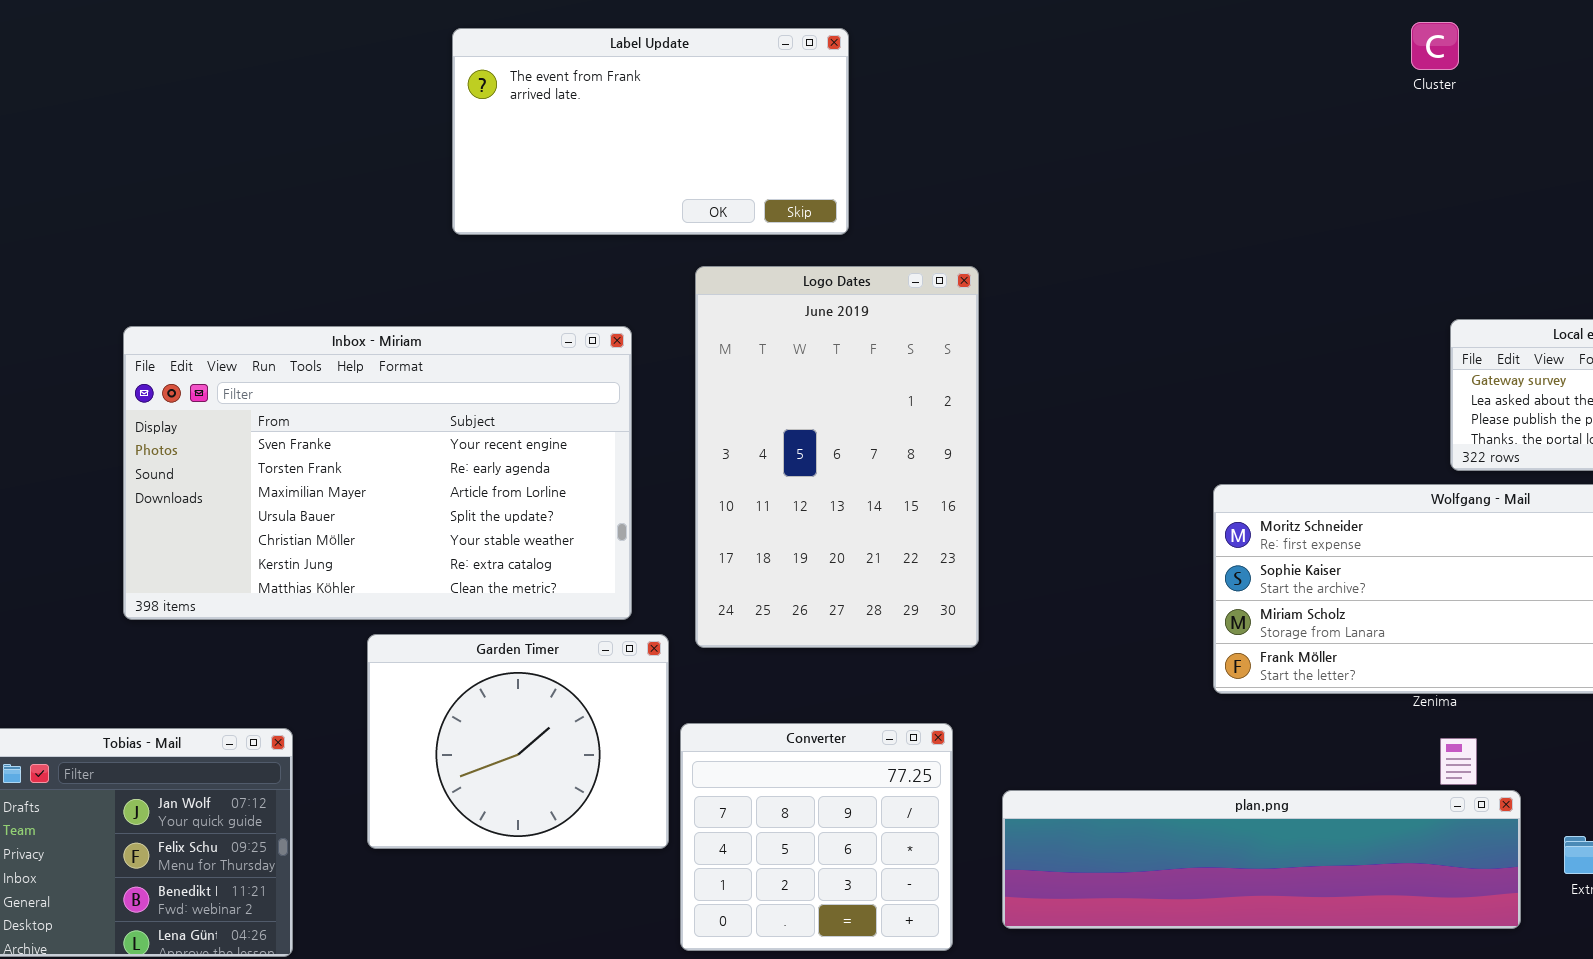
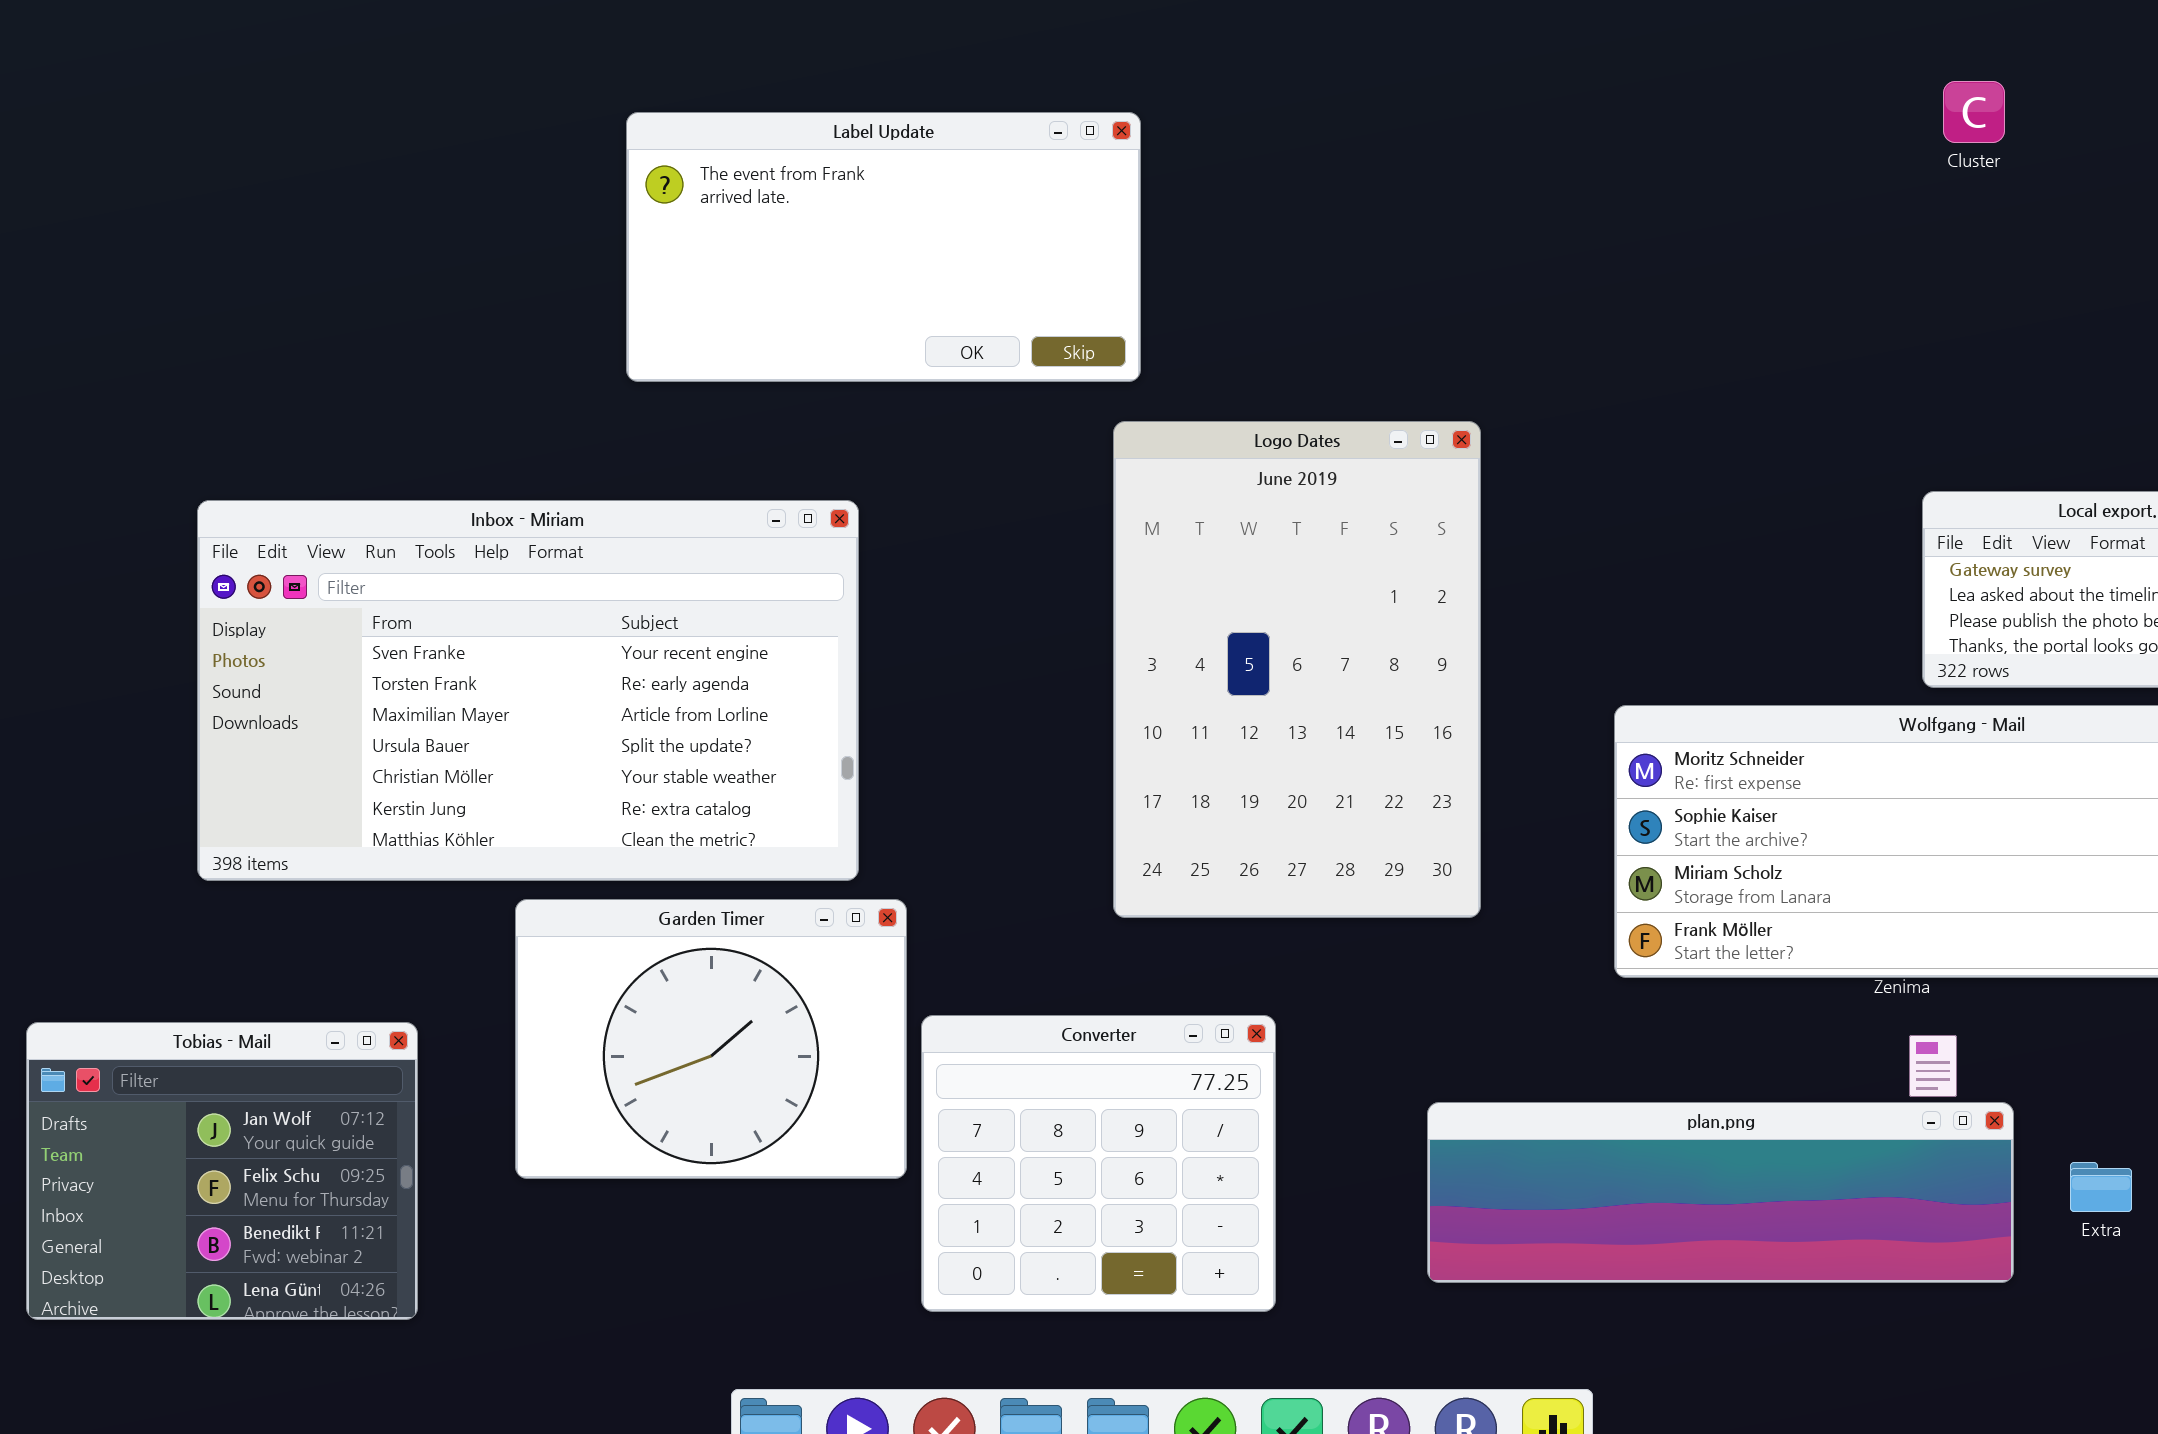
Cluster: [1411,22,1459,70] -> [1943,81,2005,143], moved
Logo Dates: [695,266,979,648] -> [1113,421,1481,918], moved
plan.png: [1002,790,1521,929] -> [1427,1102,2014,1283], resized

